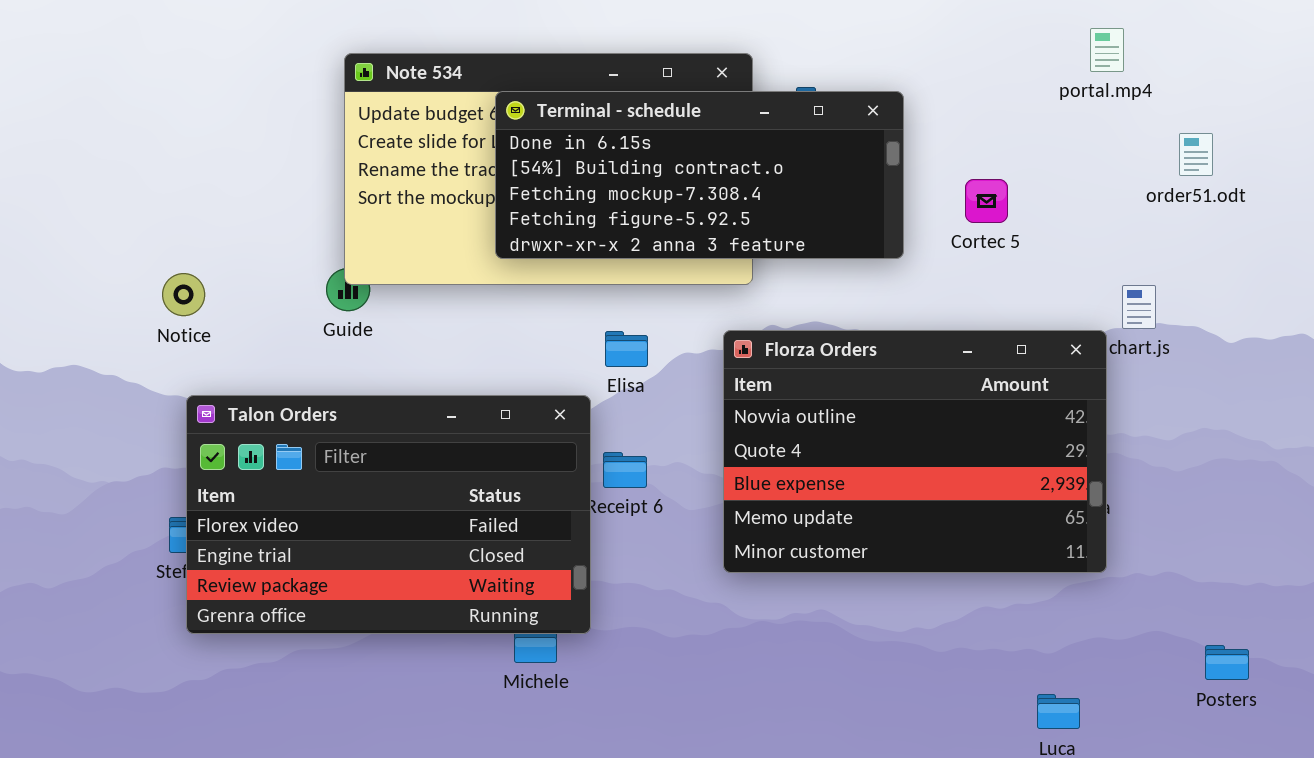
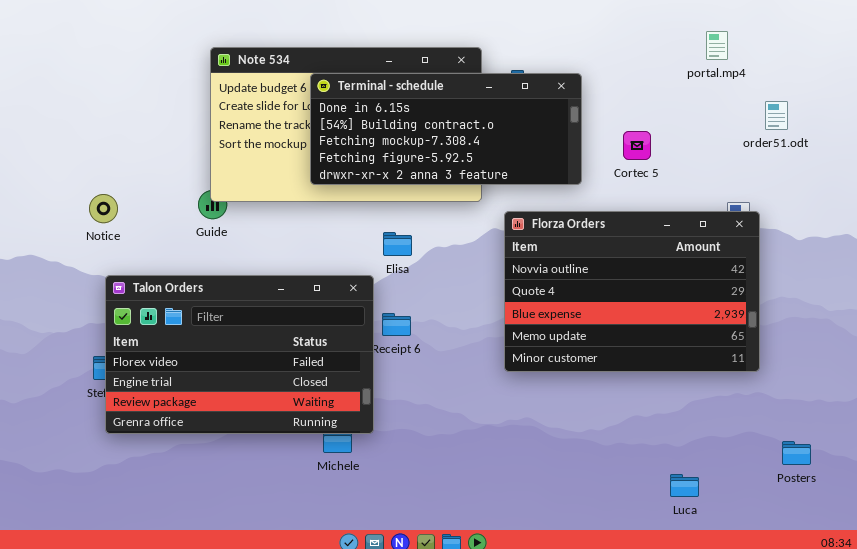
Florza Orders: [723,330,1107,573] -> [504,211,760,372], moved

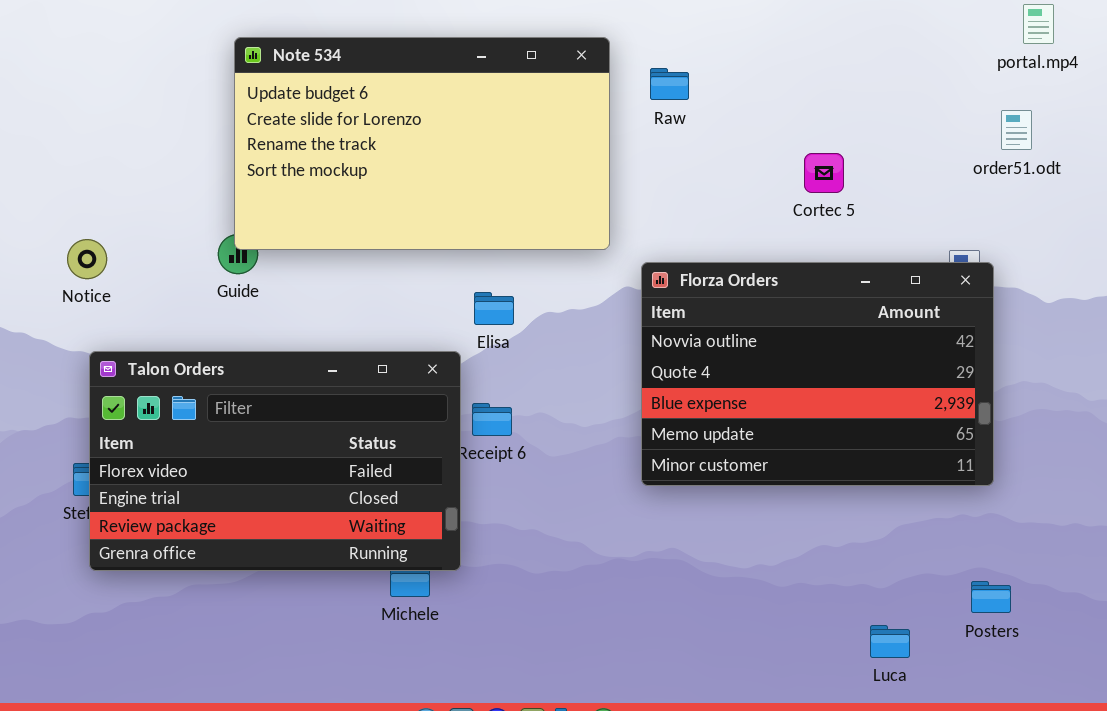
portal.mp4: [706,31,728,60] -> [1023,4,1054,44], moved
Terminal - schedule: [310,73,582,185] -> none, closed
Posters: [782,441,811,465] -> [971,581,1011,613], moved

